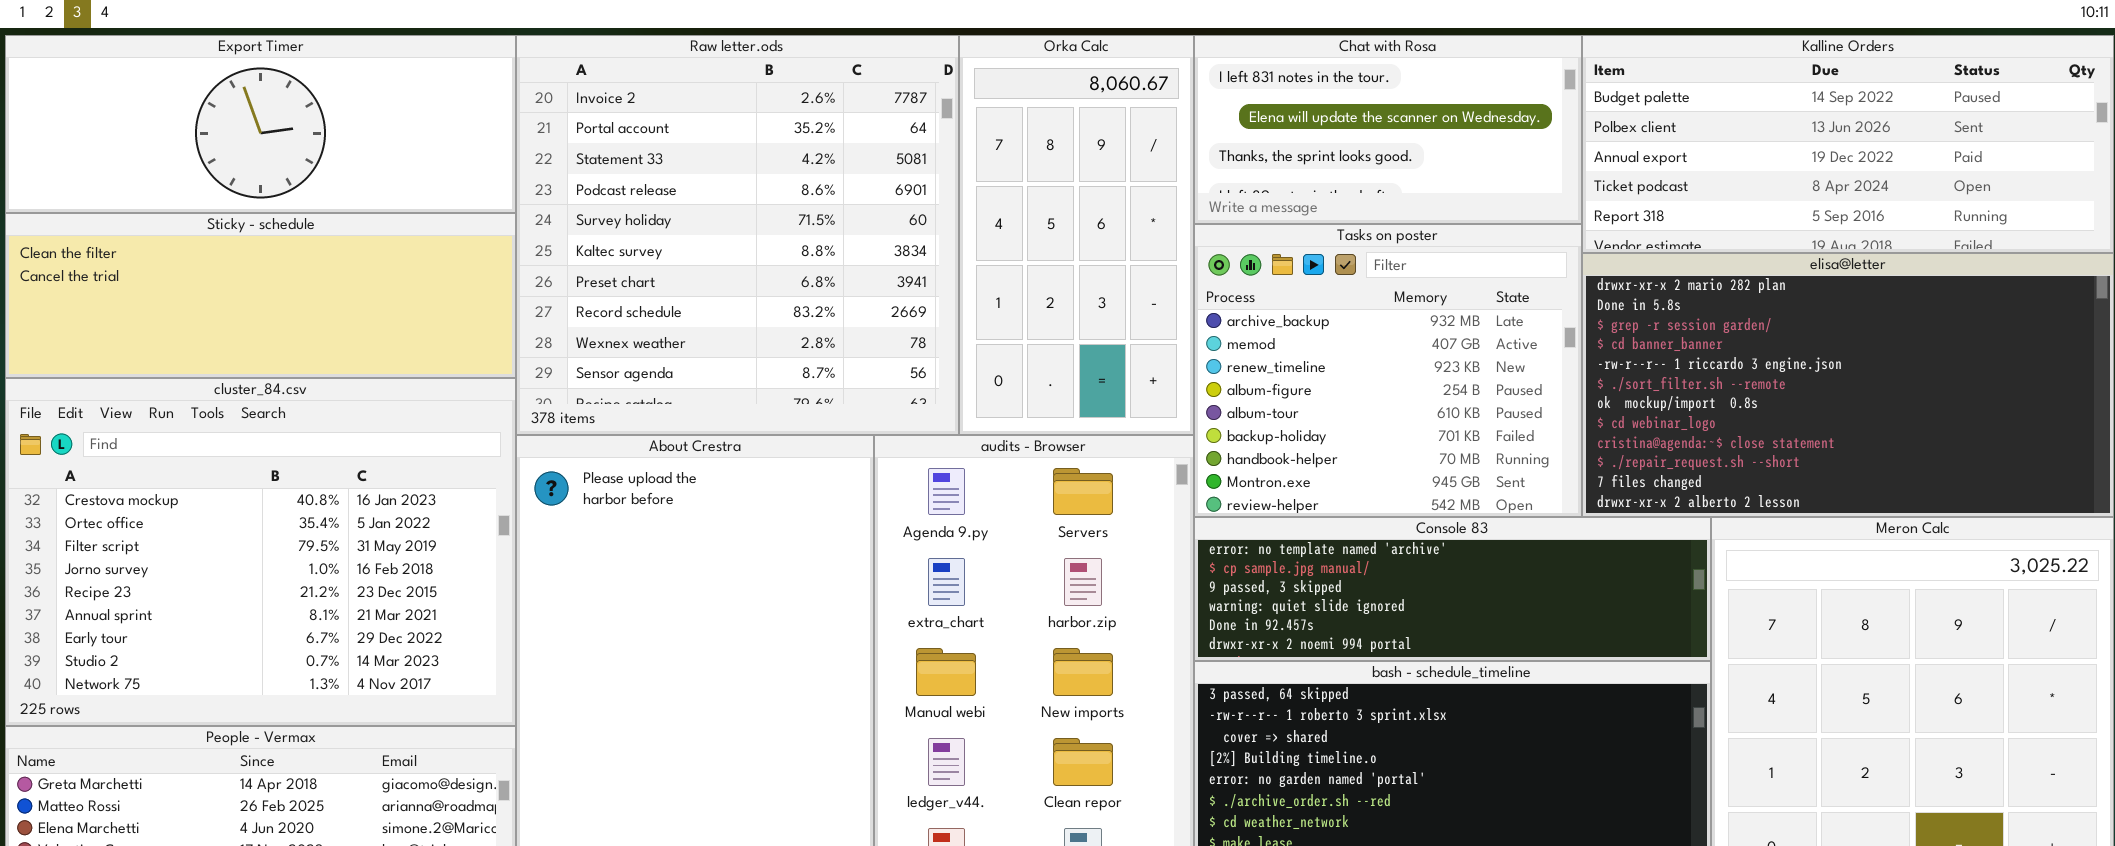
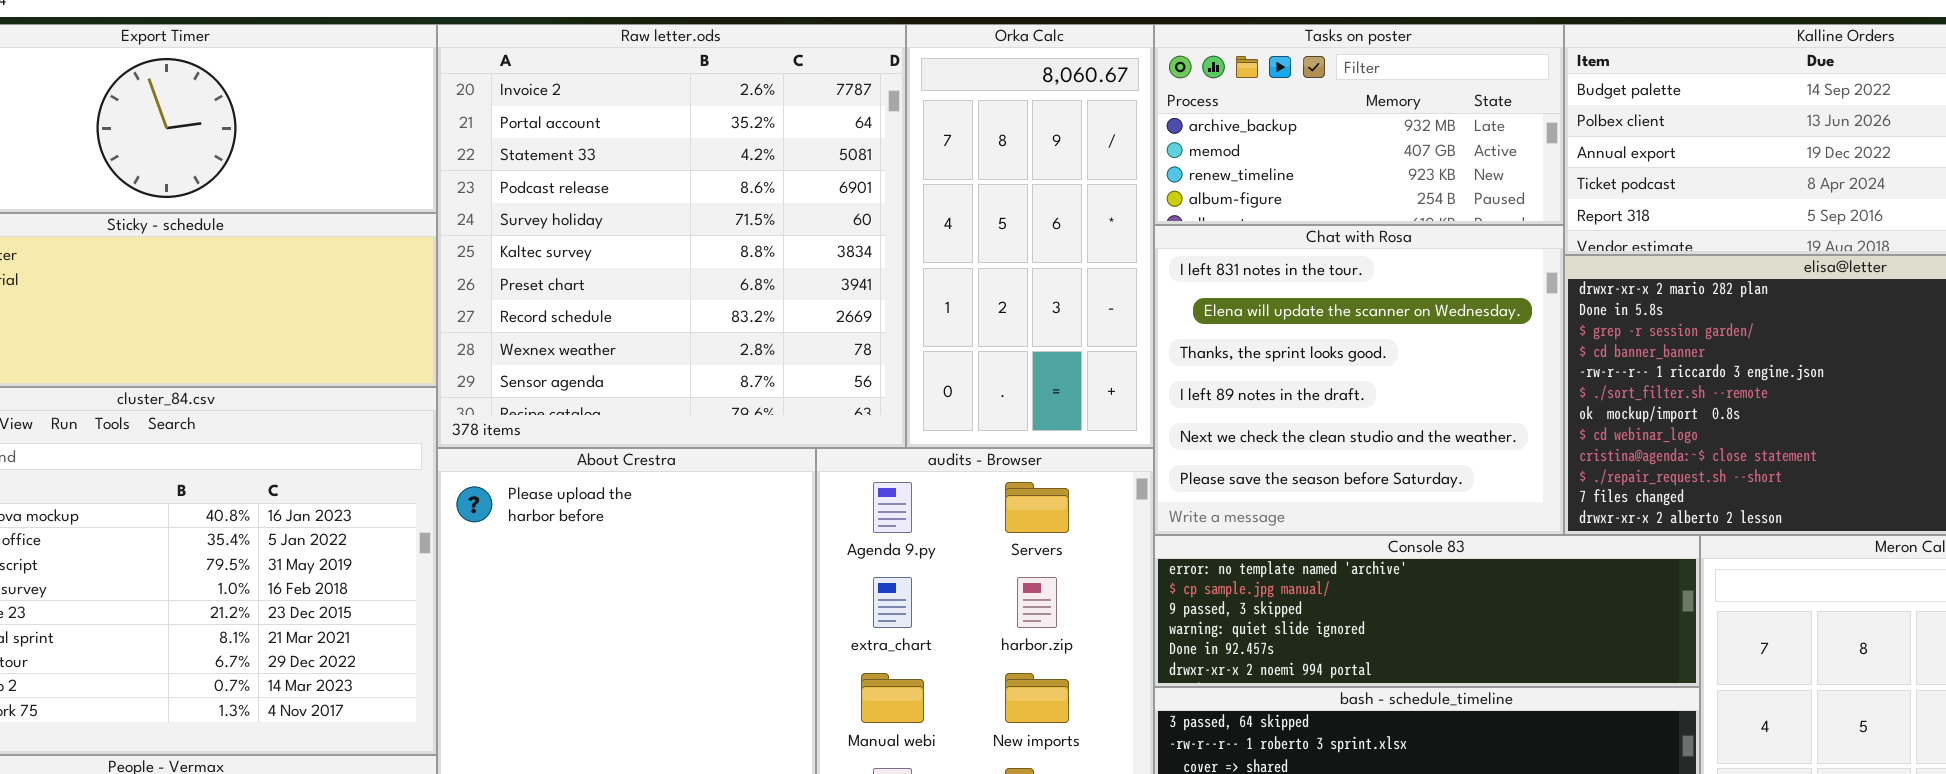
Chat with Rosa: [1194,35,1582,224] -> [1154,225,1564,535], moved, resized
Tasks on poster: [1194,224,1582,517] -> [1154,24,1564,225], moved, resized

